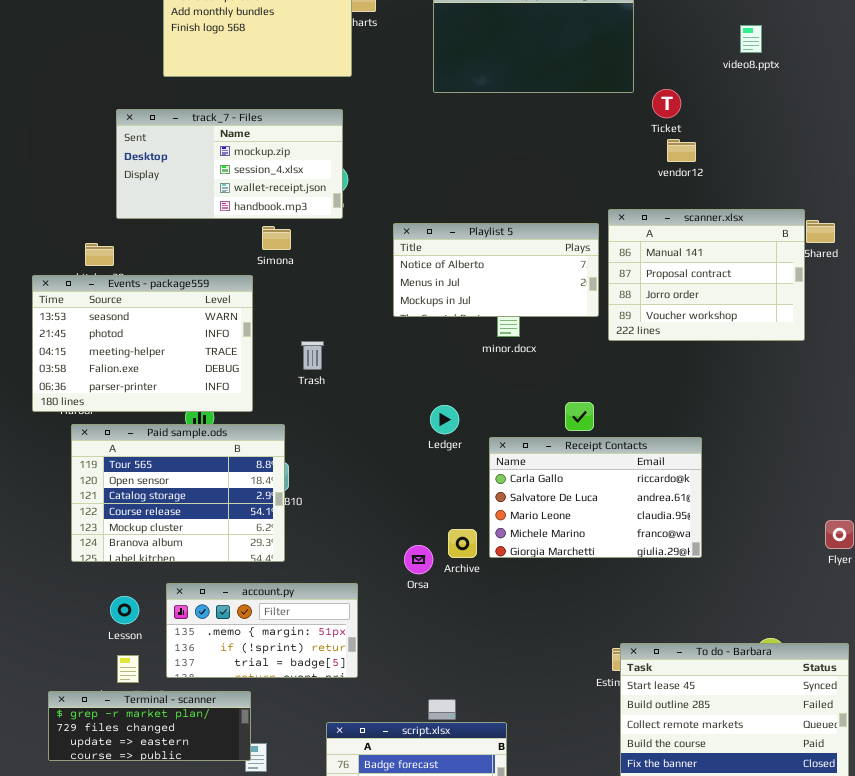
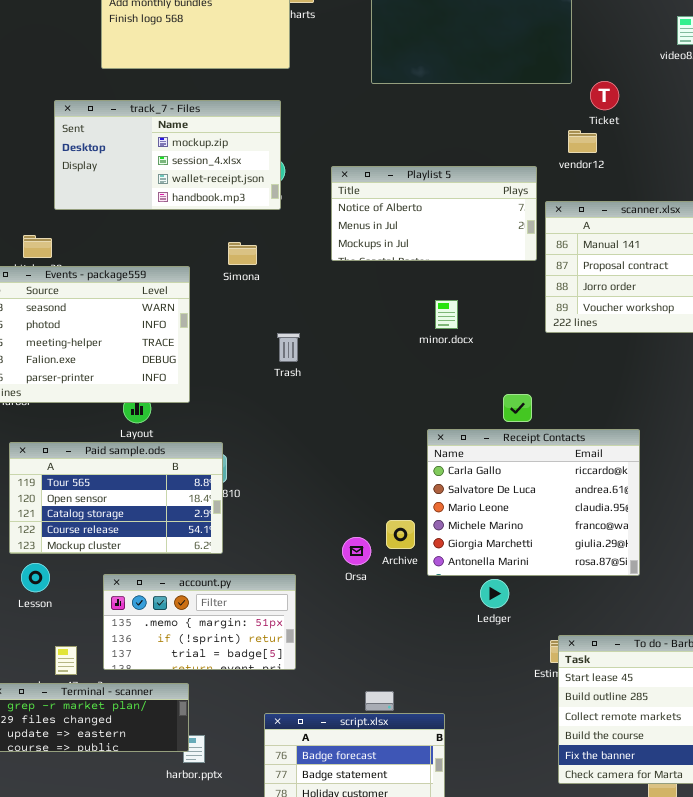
vendor12: [667,139,696,162] -> [568,130,597,153], moved
Playlist 5: [393,223,599,317] -> [331,166,537,261], moved
Simona: [262,226,291,250] -> [228,242,257,265], moved
Trash: [301,341,324,370] -> [277,333,300,362], moved
Ledger: [430,405,459,434] -> [480,579,509,608], moved
Paid sample.ods: [71,424,285,562] -> [9,442,223,554], resized
Receipt Contacts: [489,437,702,558] -> [427,429,640,576], resized
Lesson: [110,596,139,624] -> [21,563,50,592], moved

